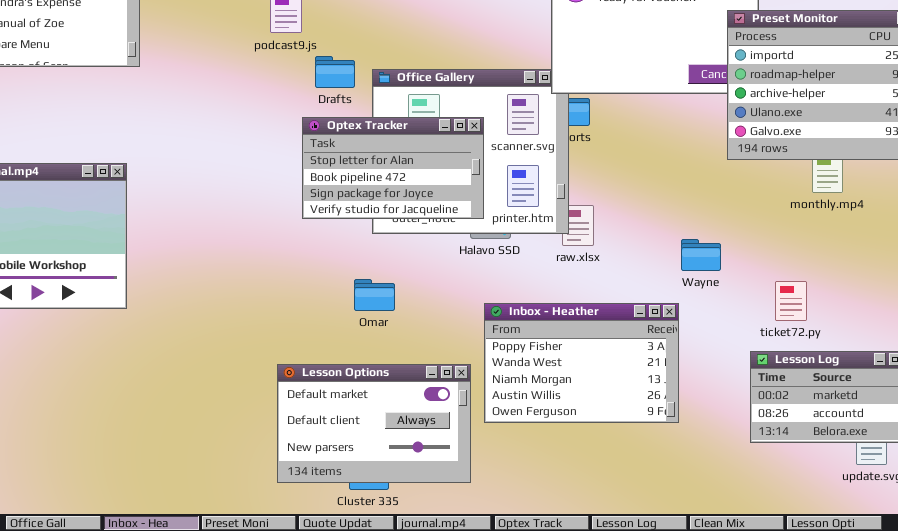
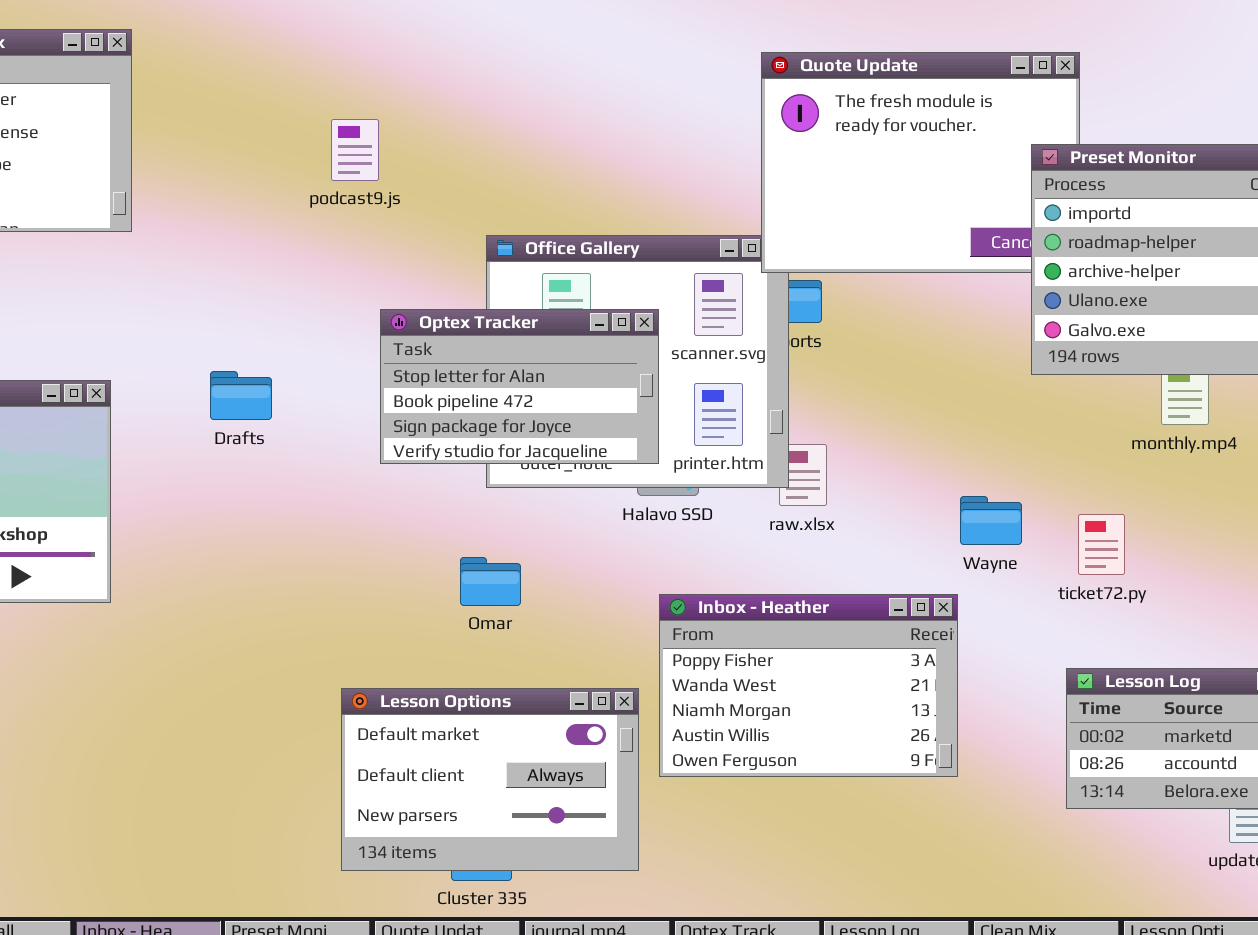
Drafts: [315,56,355,88] -> [210,371,272,420], moved
ticket72.py: [775,281,807,321] -> [1078,514,1125,575], moved

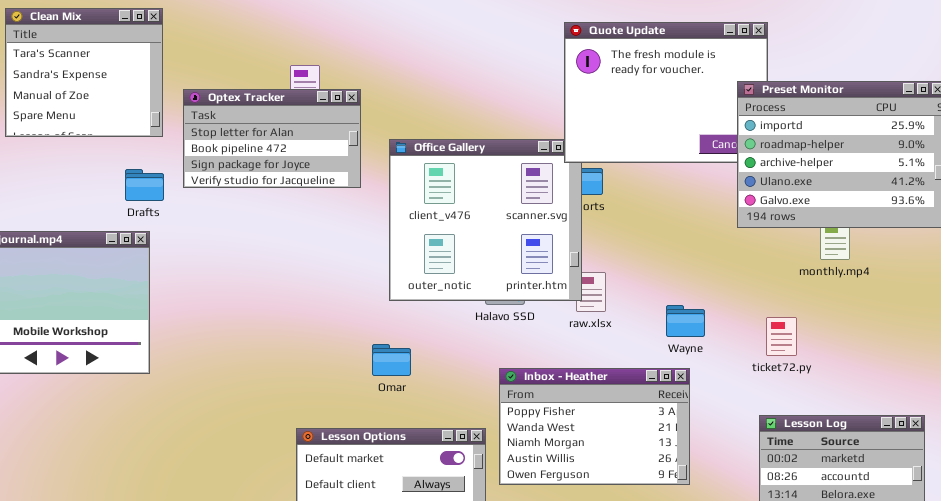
Optex Tracker: [380,309,659,464] -> [183,89,361,188], moved
Drafts: [210,371,272,420] -> [125,169,164,201], moved
Wayne: [960,496,1022,545] -> [666,305,705,337], moved

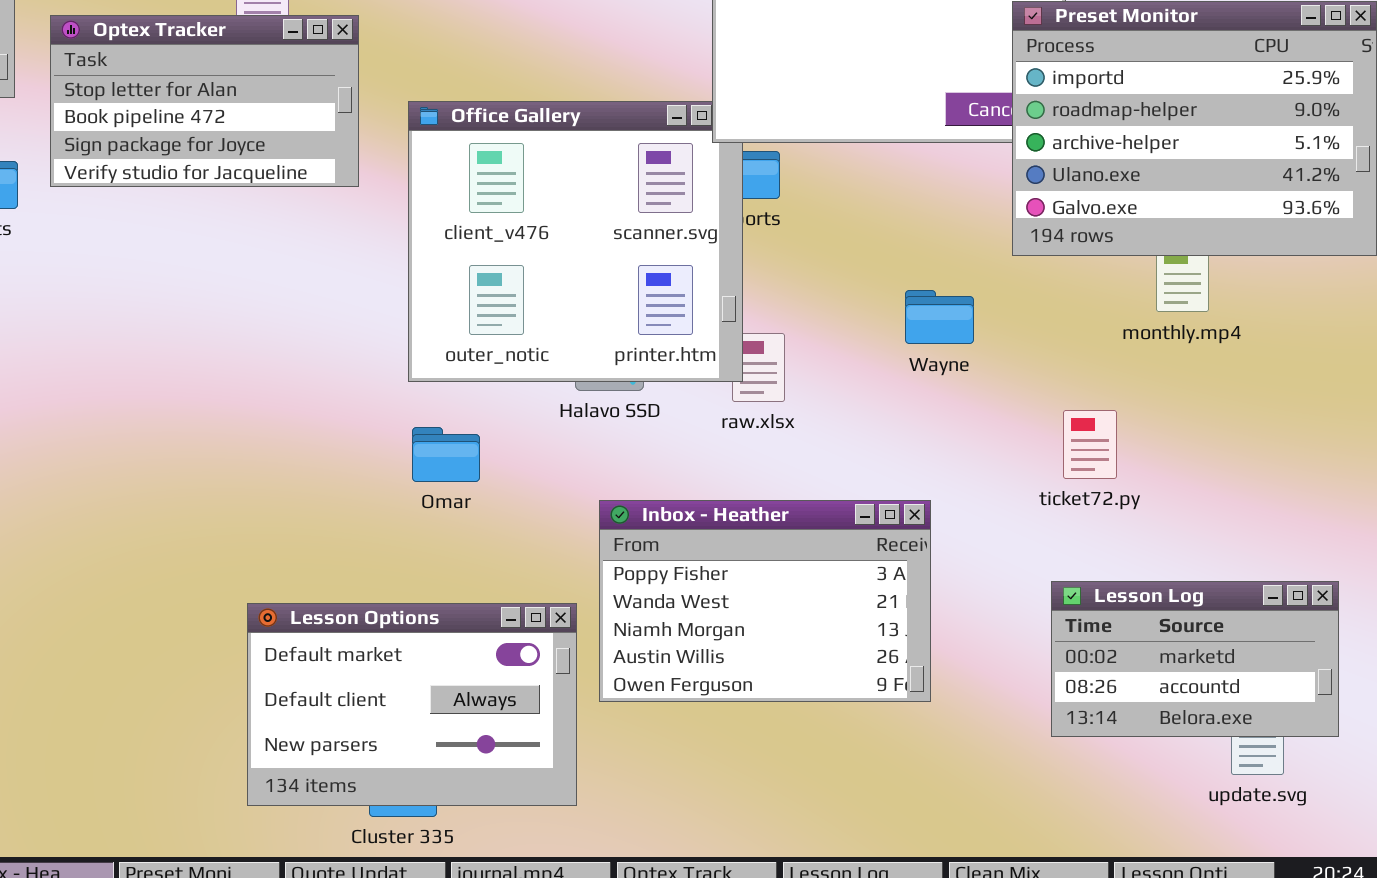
Wayne: [666,305,705,337] -> [905,290,974,344], moved
Omar: [372,344,411,376] -> [412,427,480,482], moved

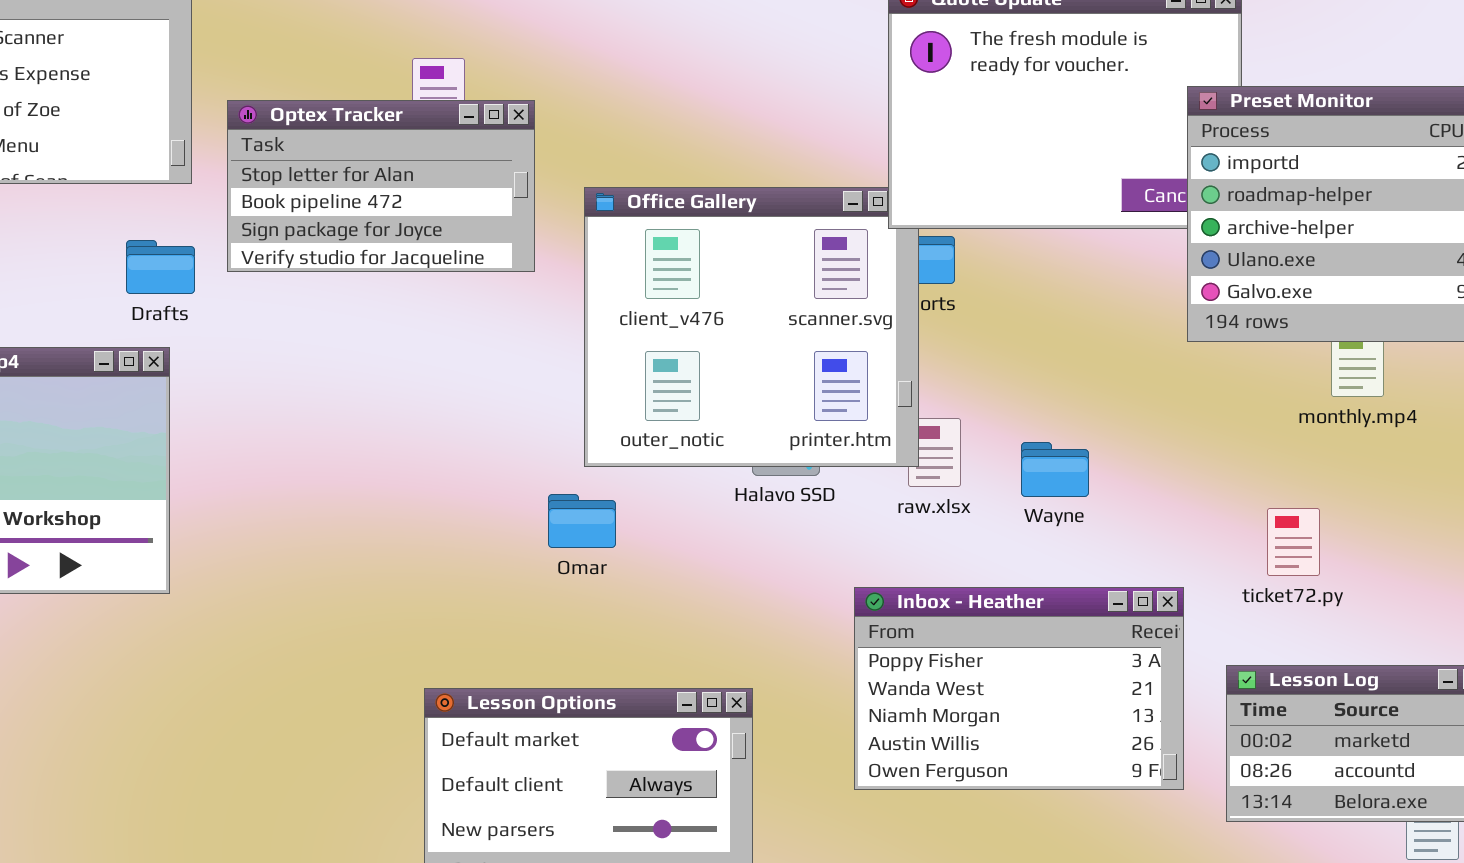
Wayne: [905,290,974,344] -> [1021,442,1089,497], moved
ticket72.py: [1063,410,1117,479] -> [1267,508,1320,576], moved
Omar: [412,427,480,482] -> [548,494,616,548], moved
Inbox - Heather: [599,500,931,702] -> [854,587,1184,790], moved

